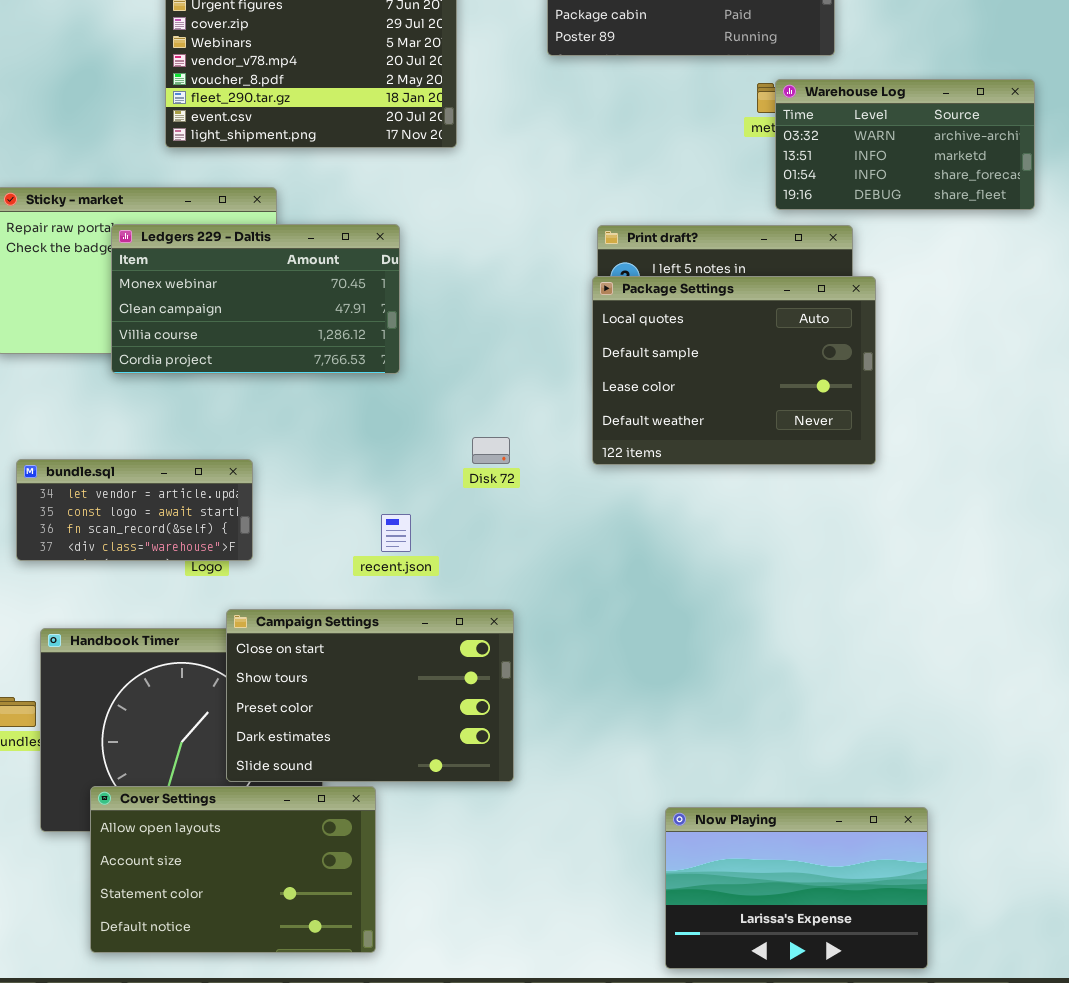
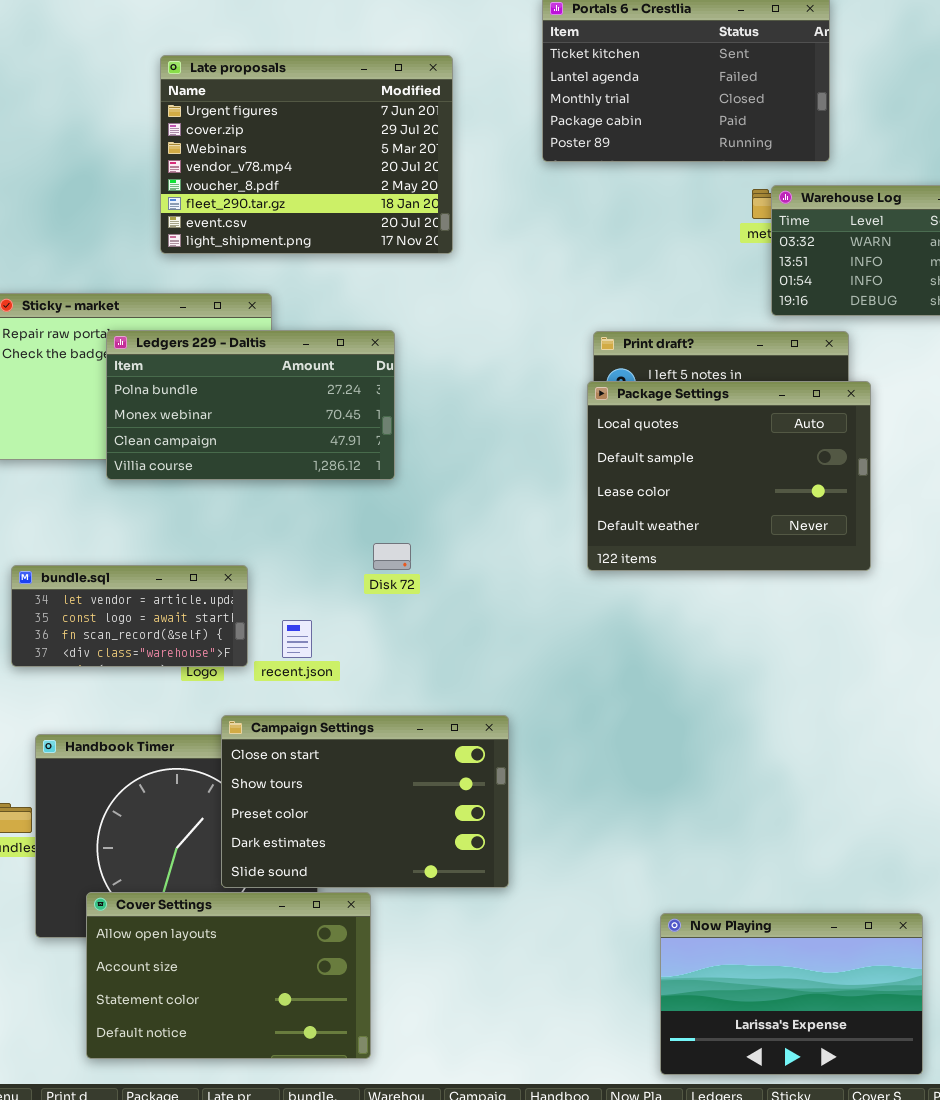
Ledgers 229 - Daltis: [111,224,400,374] -> [106,330,395,480], scrolled up 1 row
Disk 72: [472,437,510,464] -> [373,543,411,570], moved
recent.json: [381,514,411,552] -> [282,620,312,658], moved

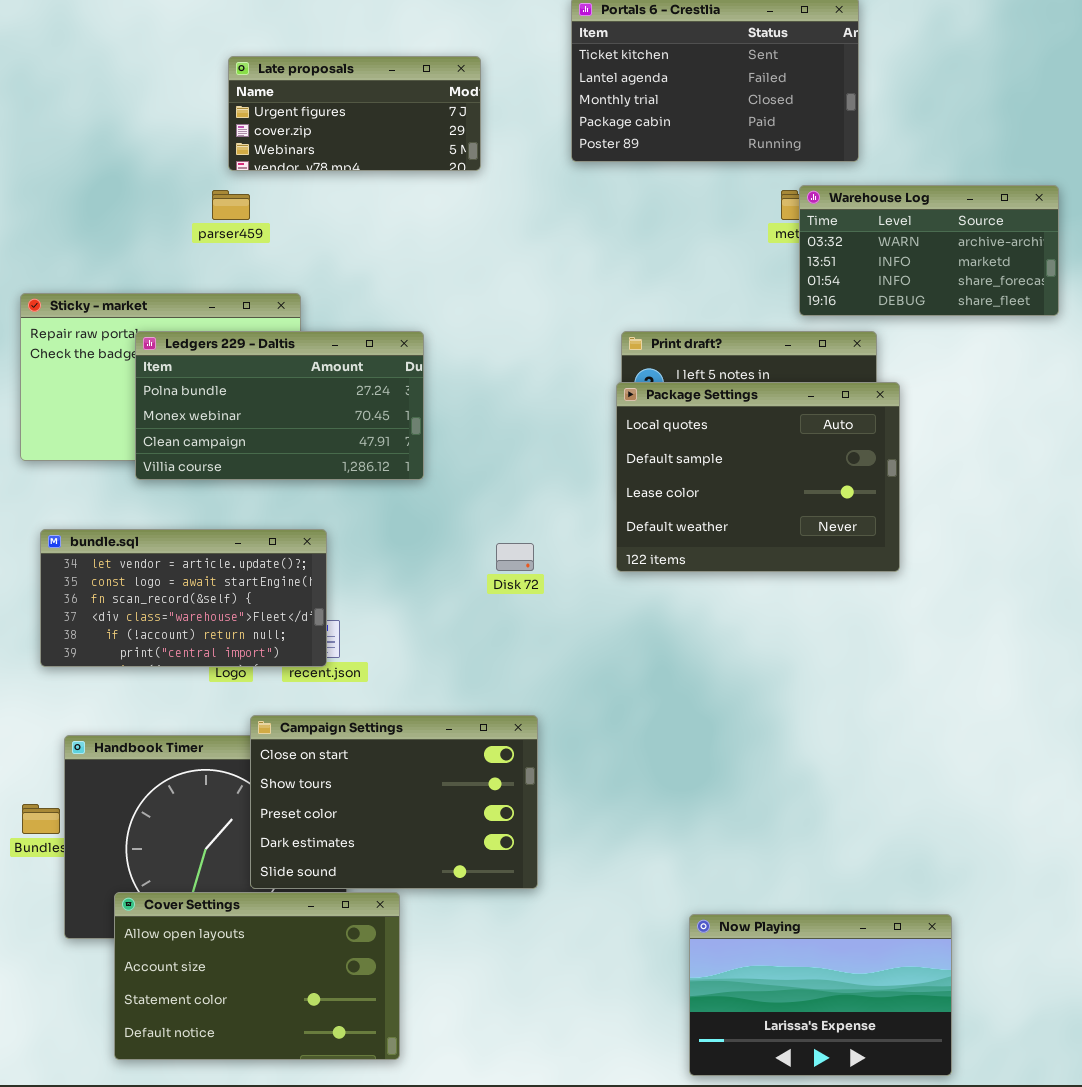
Late proposals: [160,55,453,254] -> [228,56,481,171], resized
Disk 72: [373,543,411,570] -> [496,543,534,571], moved
bundle.sql: [11,565,248,667] -> [40,529,327,667], resized

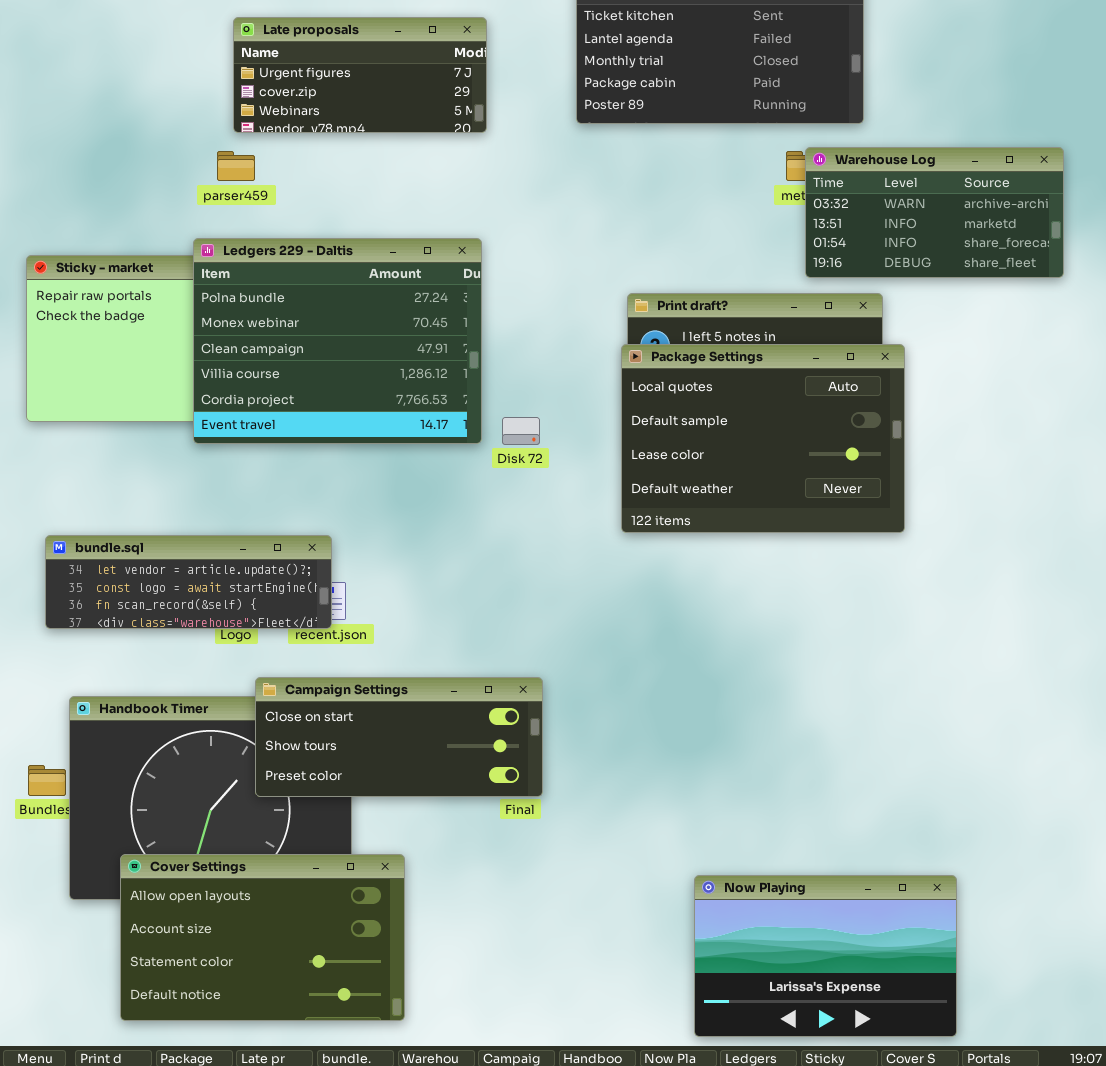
Ledgers 229 - Daltis: [135,331,424,480] -> [193,238,482,444], moved, resized
bundle.sql: [40,529,327,667] -> [45,535,332,629], resized
Disk 72: [496,543,534,571] -> [502,417,540,445], moved
Campaign Settings: [250,715,538,889] -> [255,677,543,797], resized

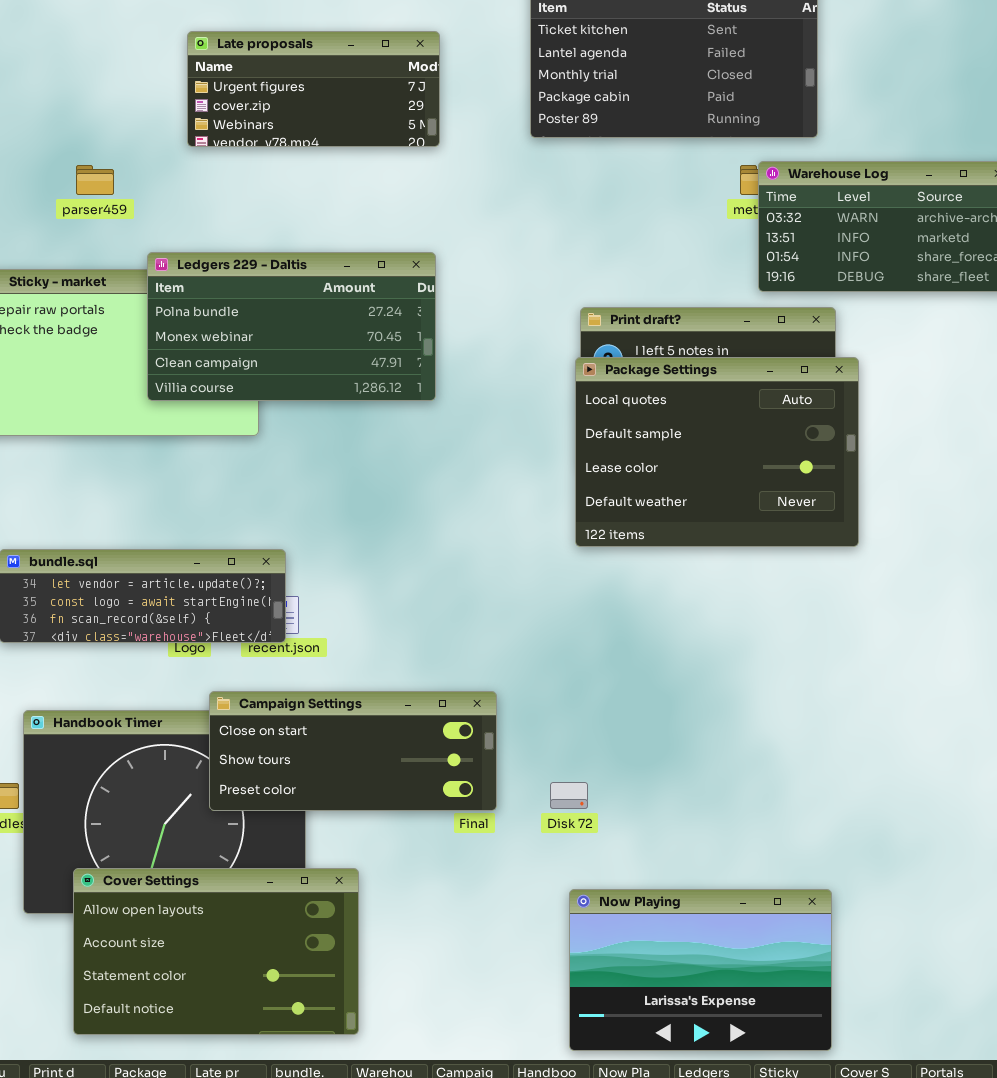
parser459: [217,151,255,181] -> [76,165,114,195], moved
Ledgers 229 - Daltis: [193,238,482,444] -> [147,252,436,401], resized
Disk 72: [502,417,540,445] -> [550,782,588,809], moved
Now Playing: [694,875,957,1037] -> [569,889,832,1051], moved

